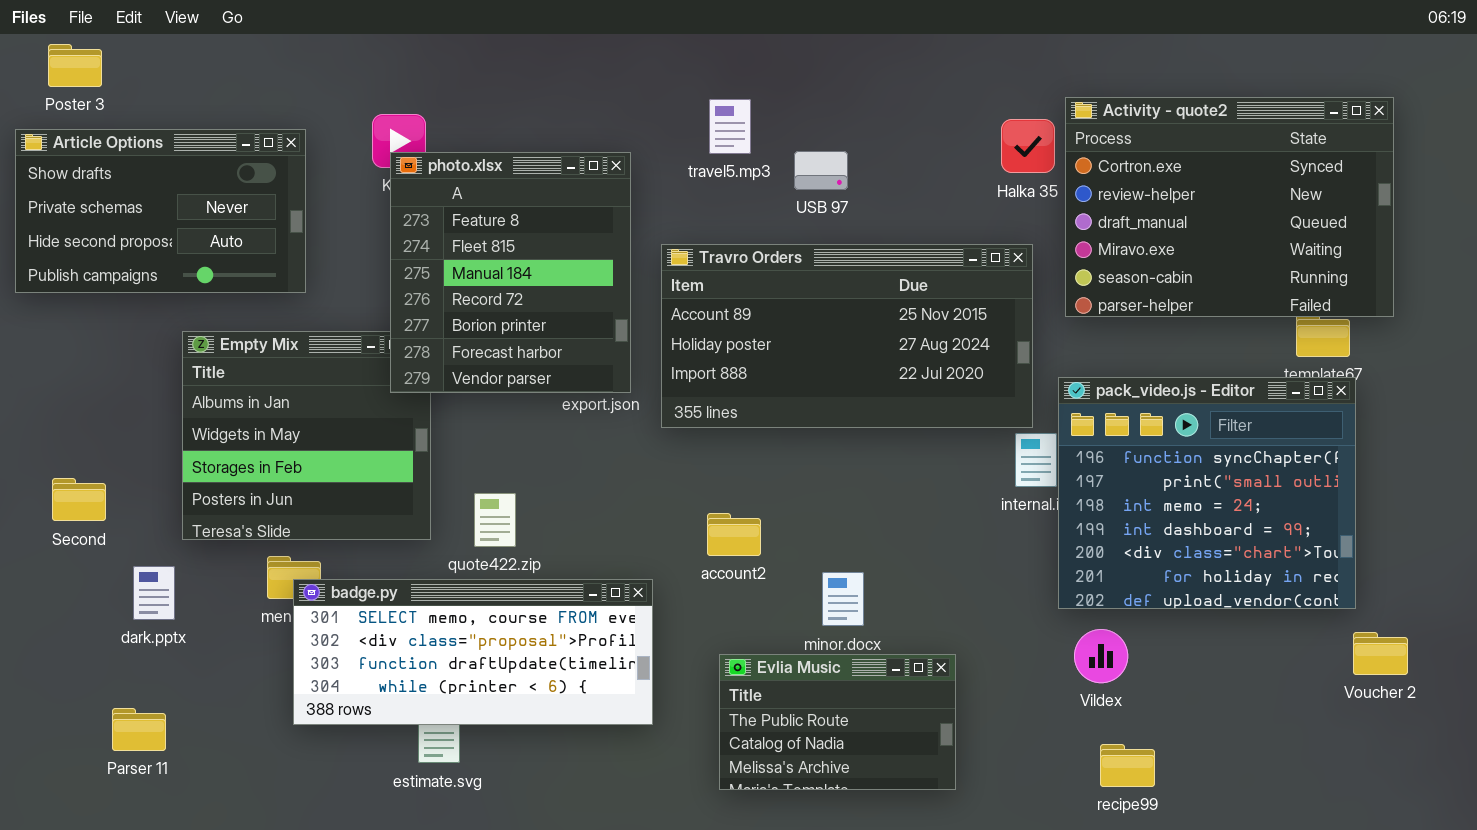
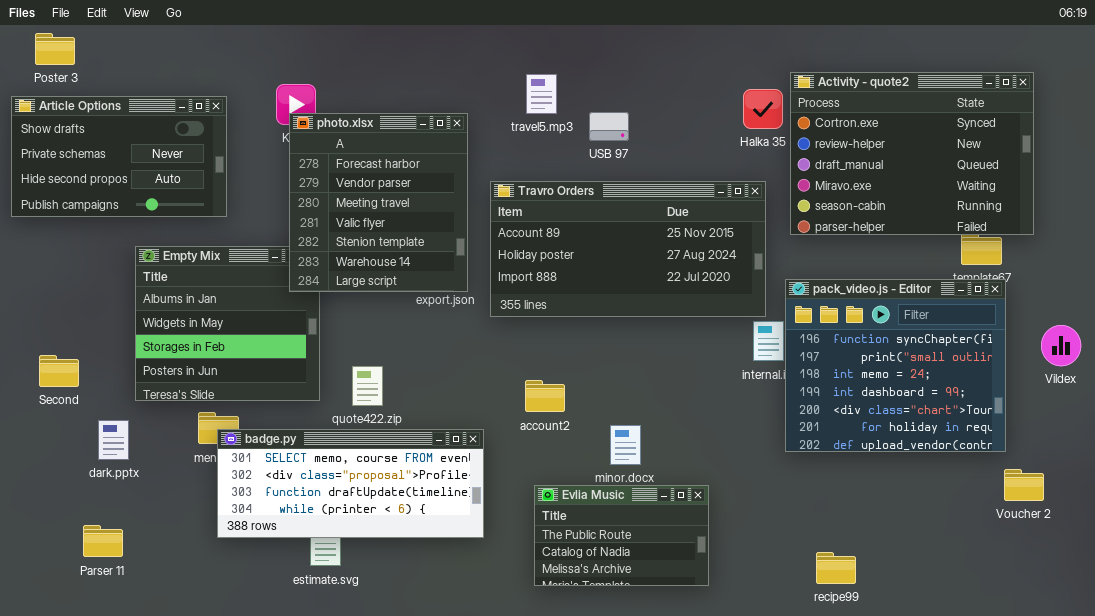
photo.xlsx: [390,152,631,393] -> [289,113,468,292], scrolled down 5 rows
Vildex: [1074,629,1128,683] -> [1041,325,1081,366], moved

